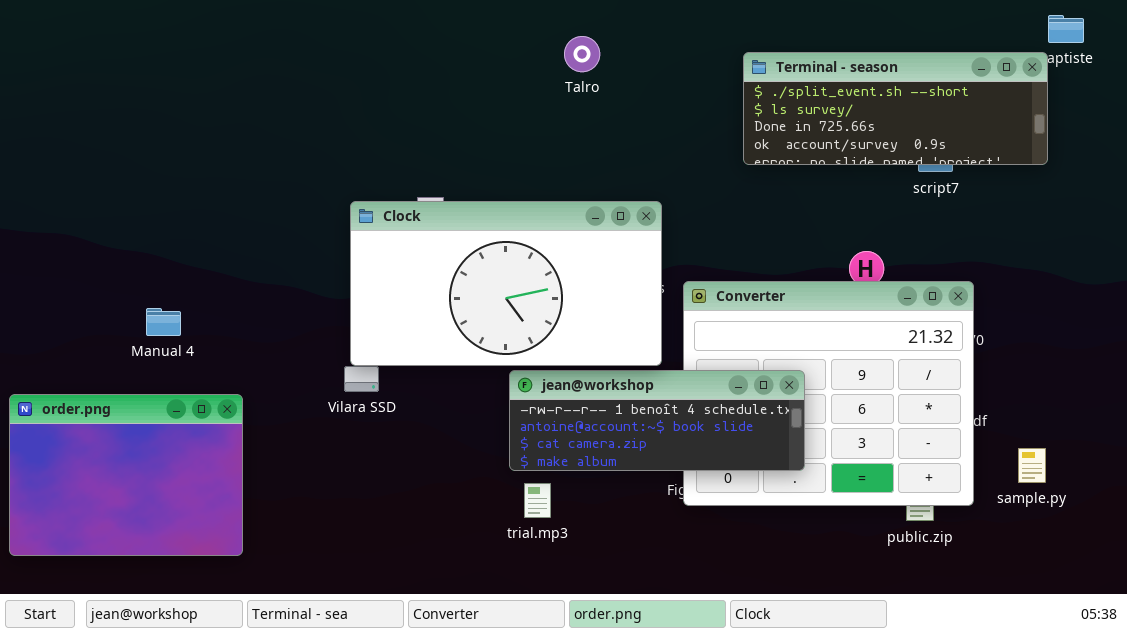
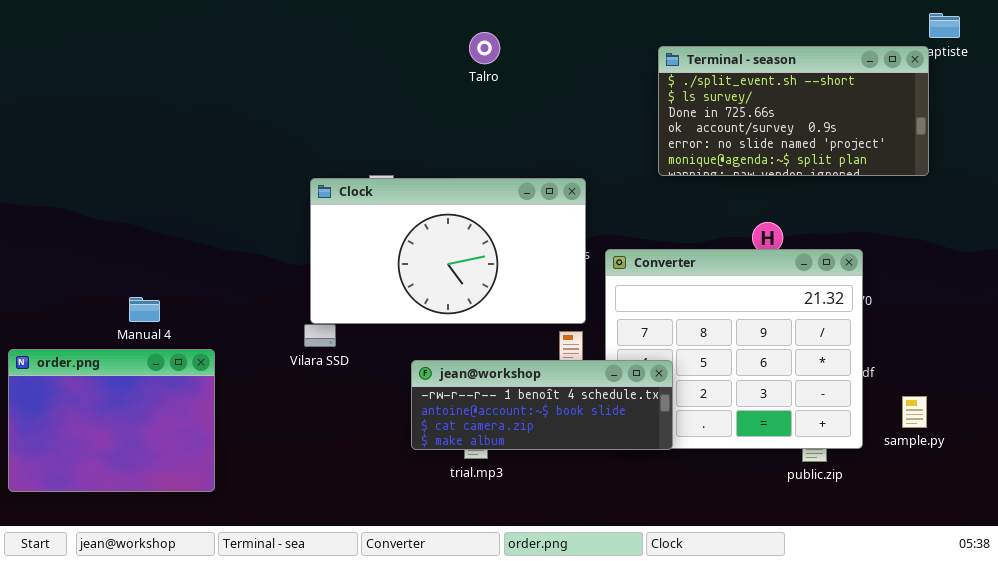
Talro: [564,36,600,72] -> [469,32,500,64], moved
Terminal - season: [743,52,1048,165] -> [658,46,929,176], resized
Manual 4: [146,308,181,336] -> [129,297,160,322], moved
jean@workshop: [509,370,805,471] -> [411,360,673,450], moved

